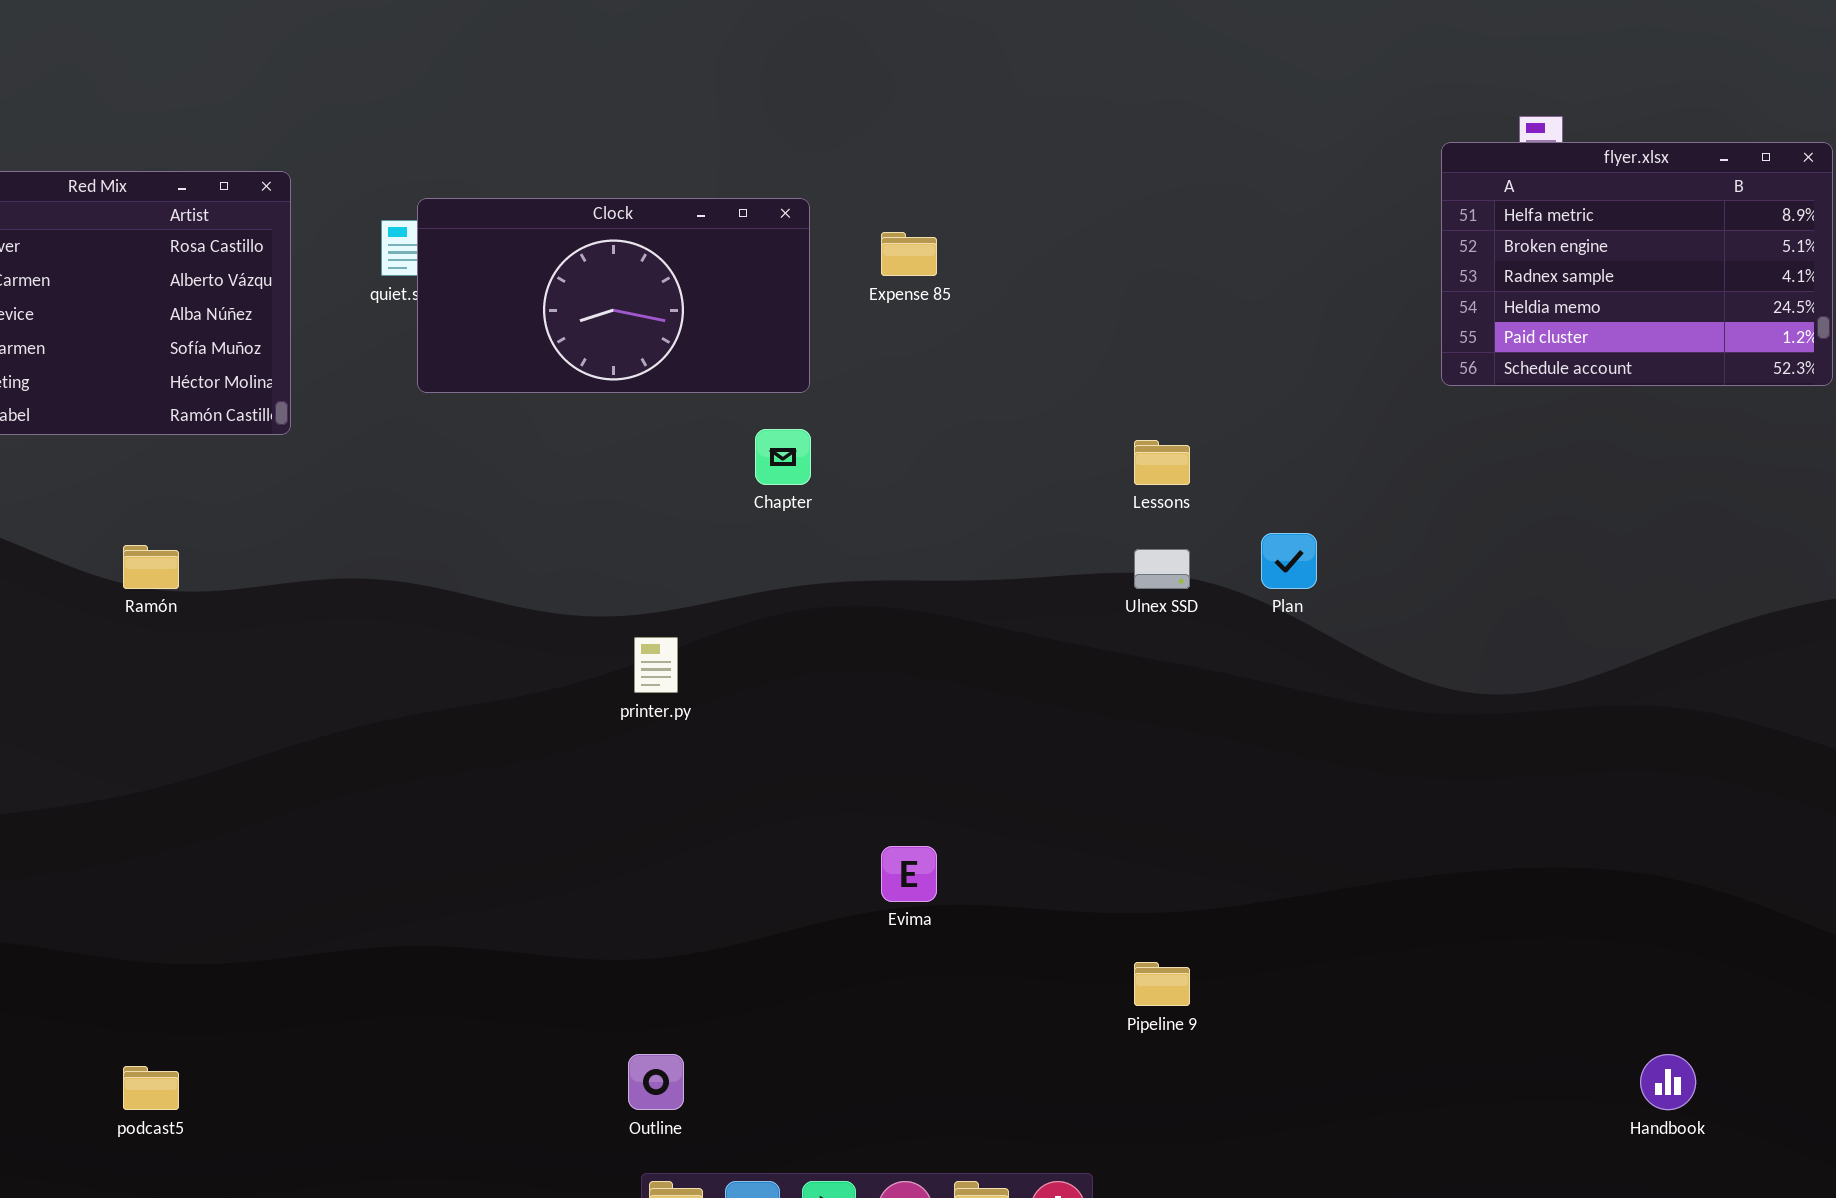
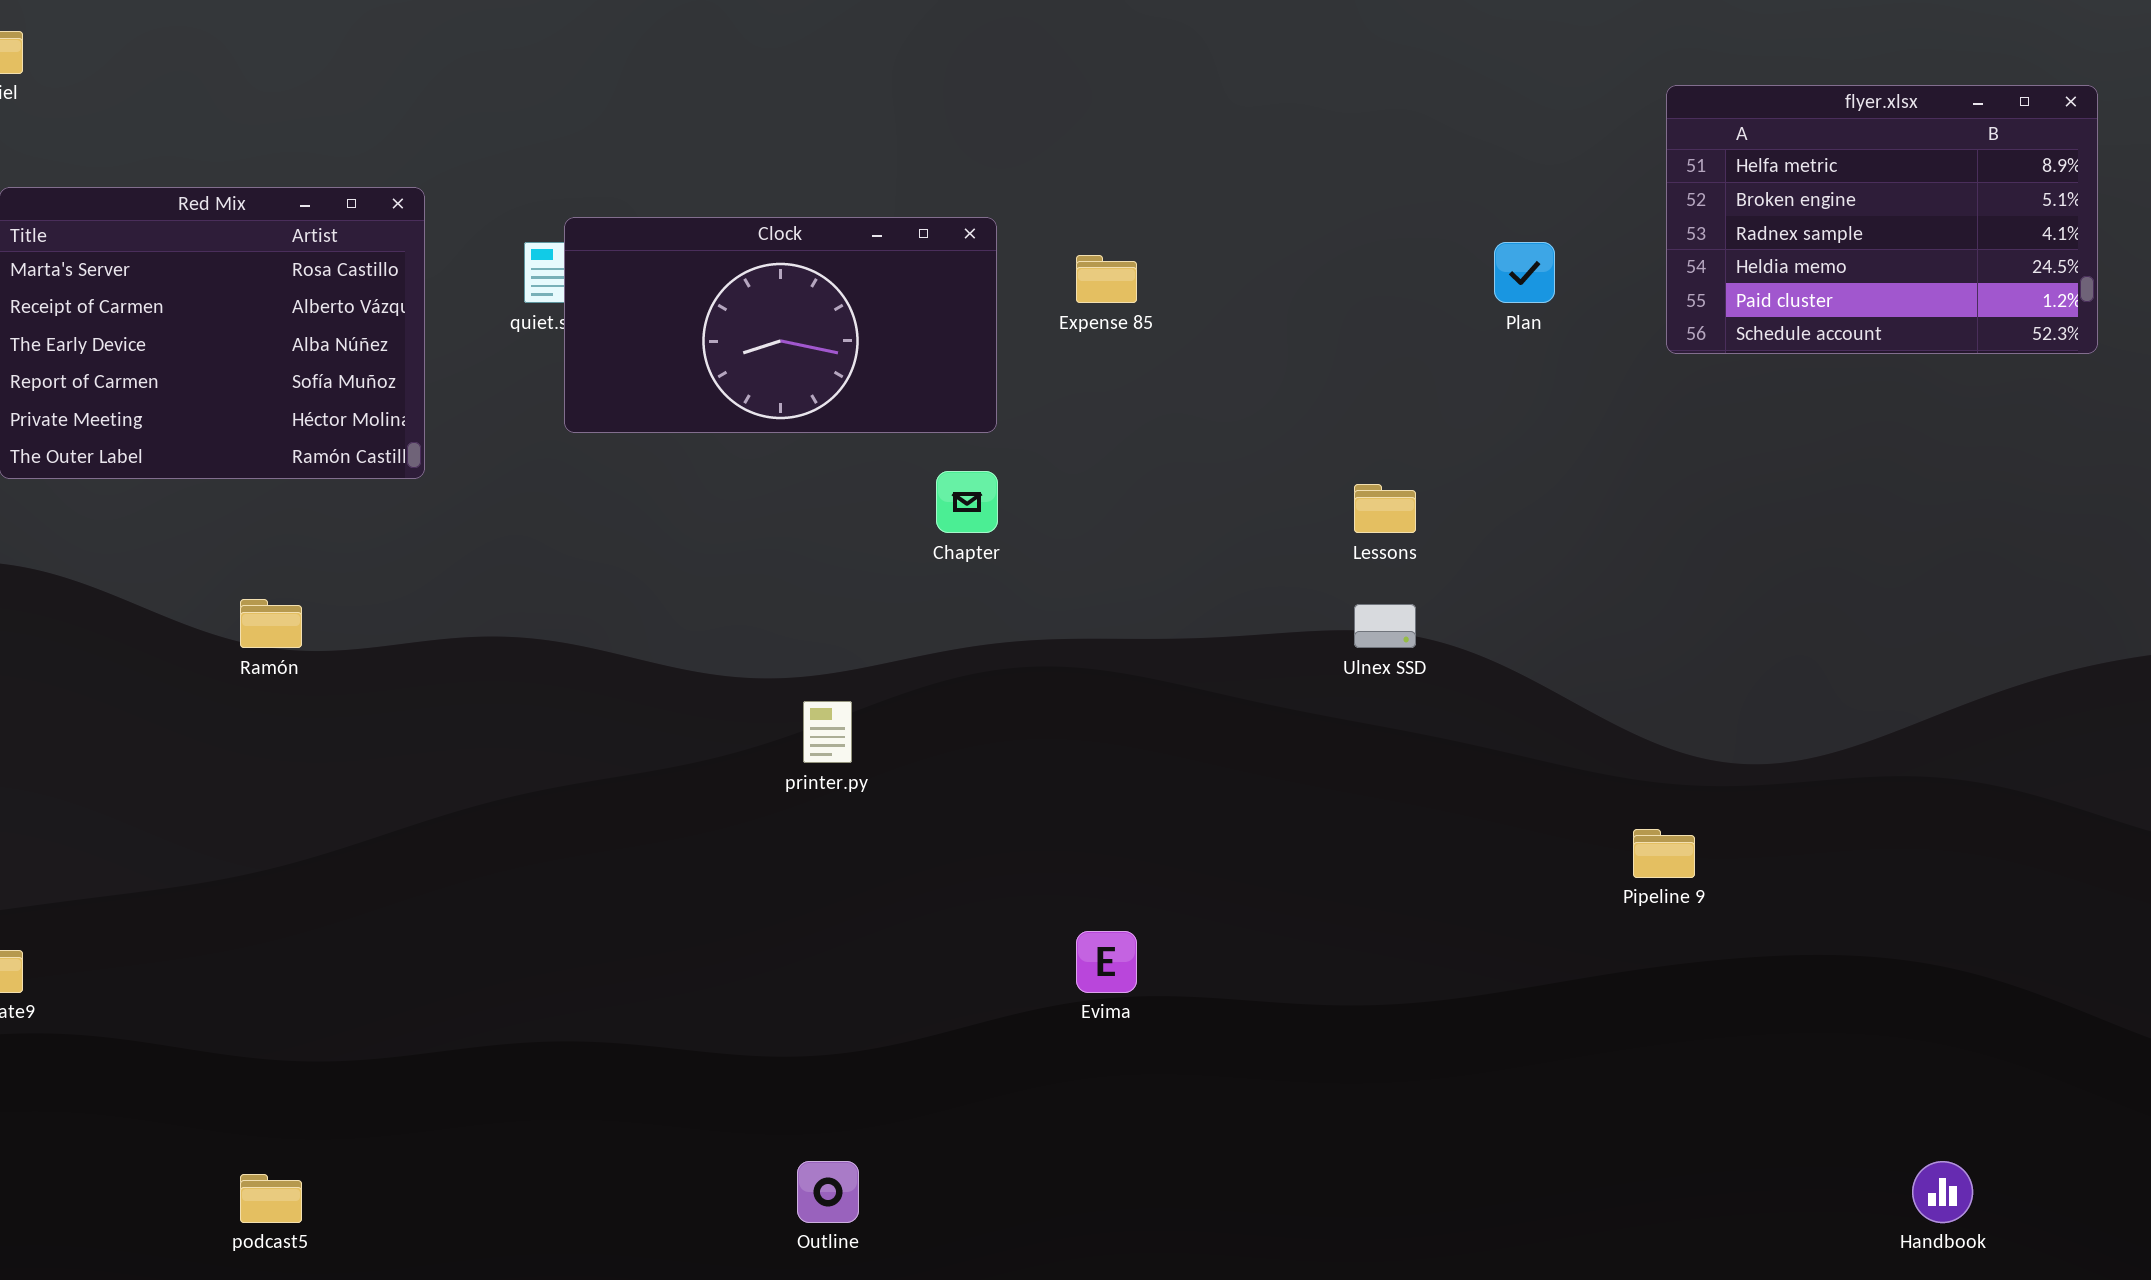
flyer.xlsx: [1441,142,1833,386] -> [1666,85,2098,354], moved
Plan: [1261,533,1317,589] -> [1494,242,1555,303], moved
Pipeline 9: [1134,962,1190,1006] -> [1633,829,1695,878], moved

